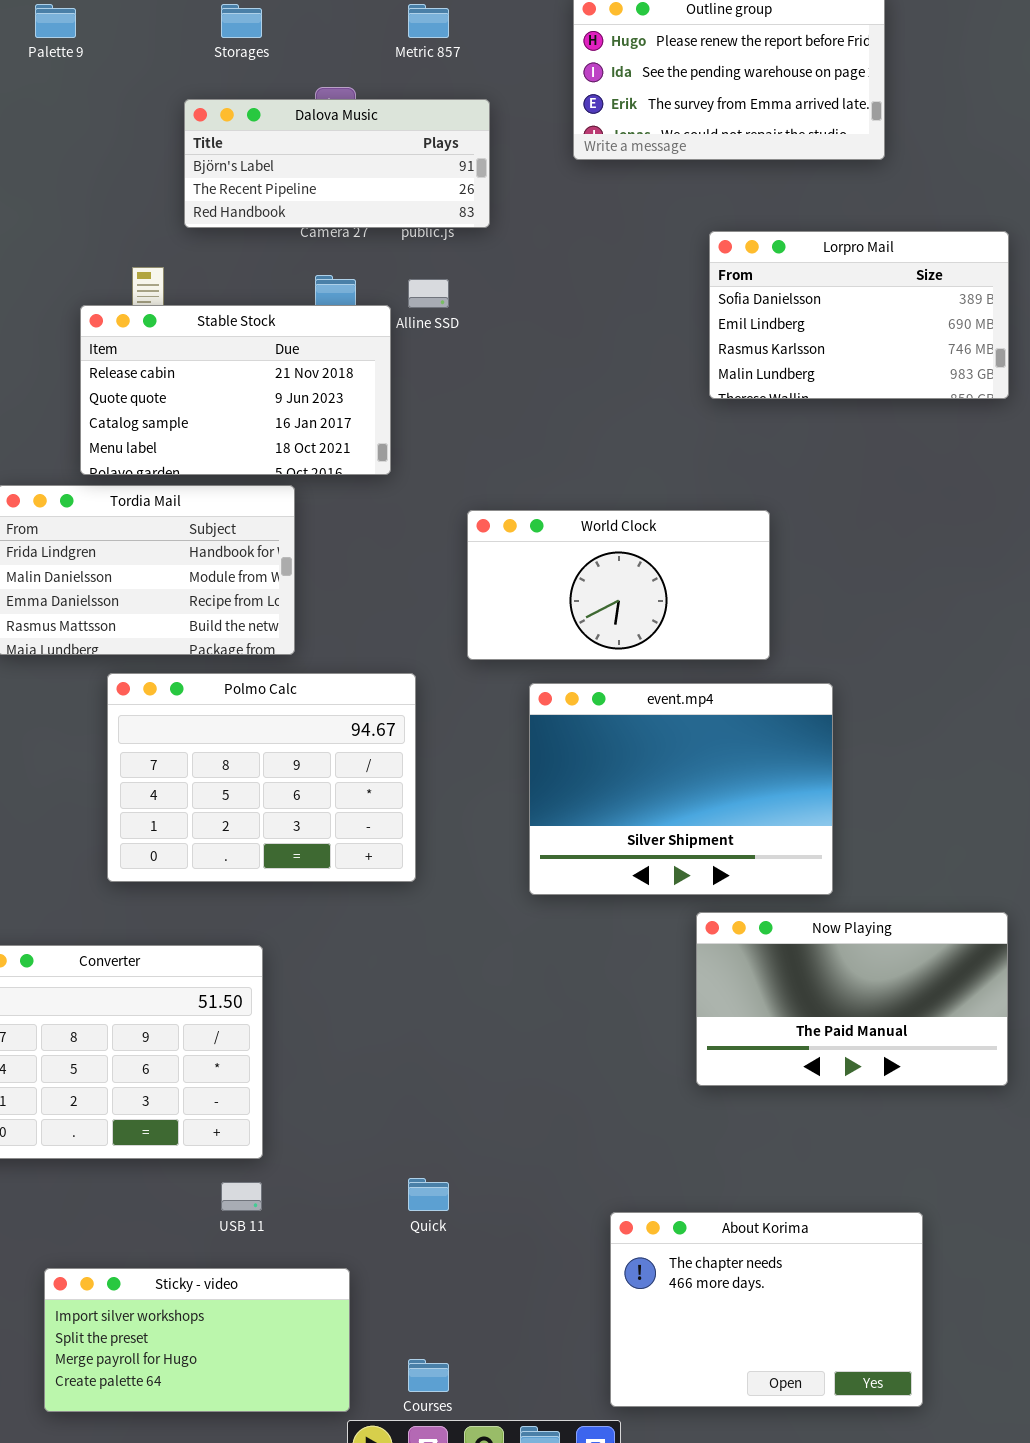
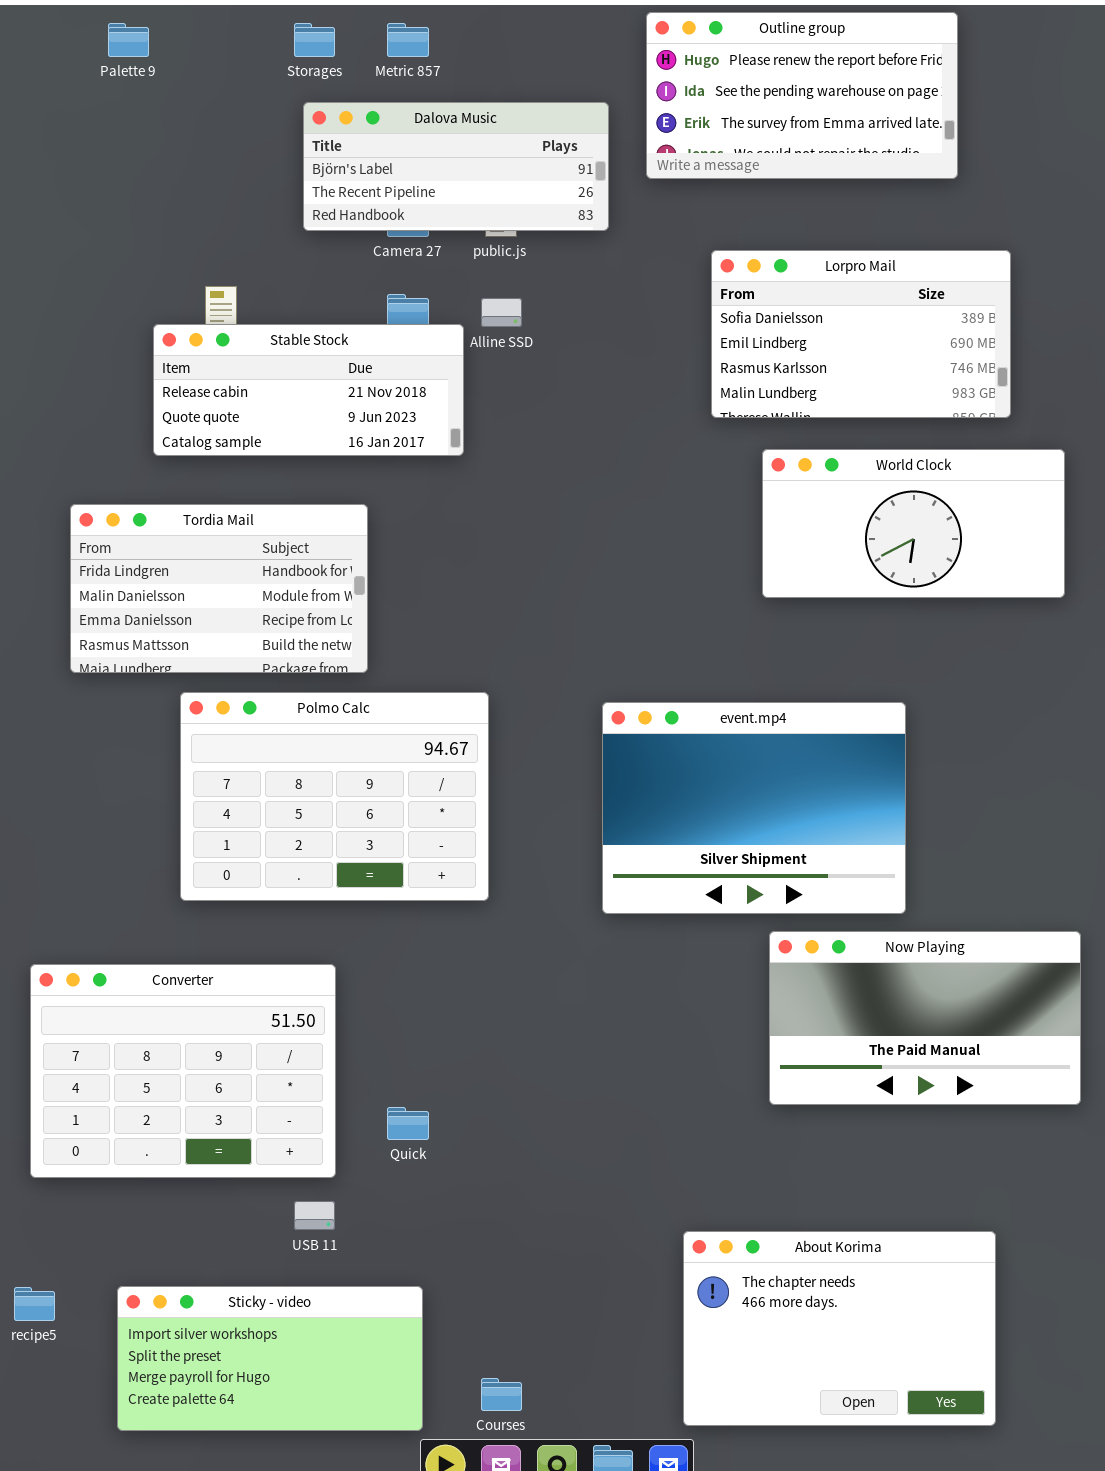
Metric 857: [408,4,449,38] -> [387,23,429,57], moved
Dalova Music: [184,99,490,228] -> [303,102,609,231], moved
Lorpro Mail: [709,231,1009,399] -> [711,250,1011,418], moved
Stable Stock: [80,305,391,475] -> [153,324,464,456], resized
World Clock: [467,510,770,660] -> [762,449,1065,598], moved
Quick: [408,1178,449,1211] -> [387,1107,429,1140], moved

